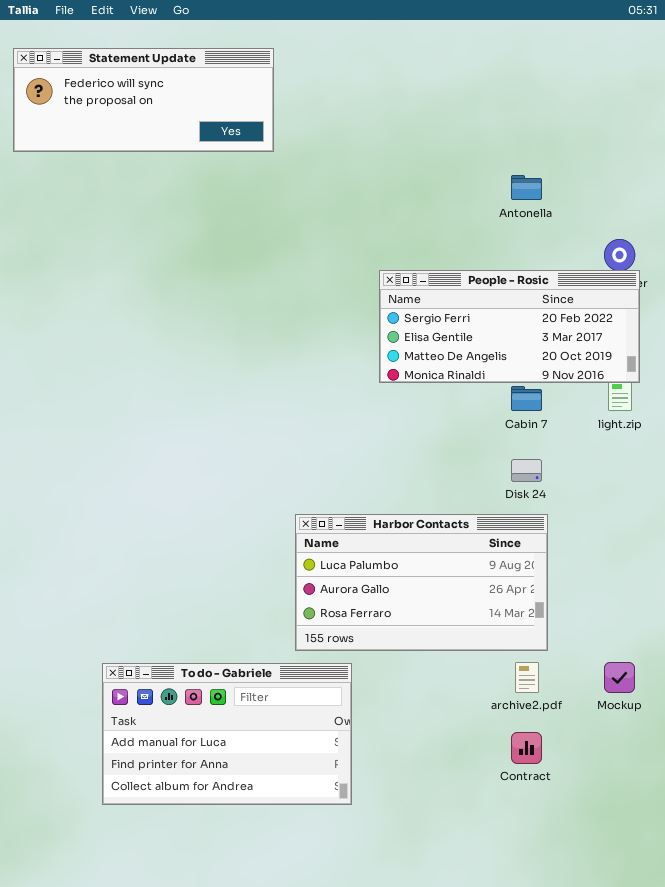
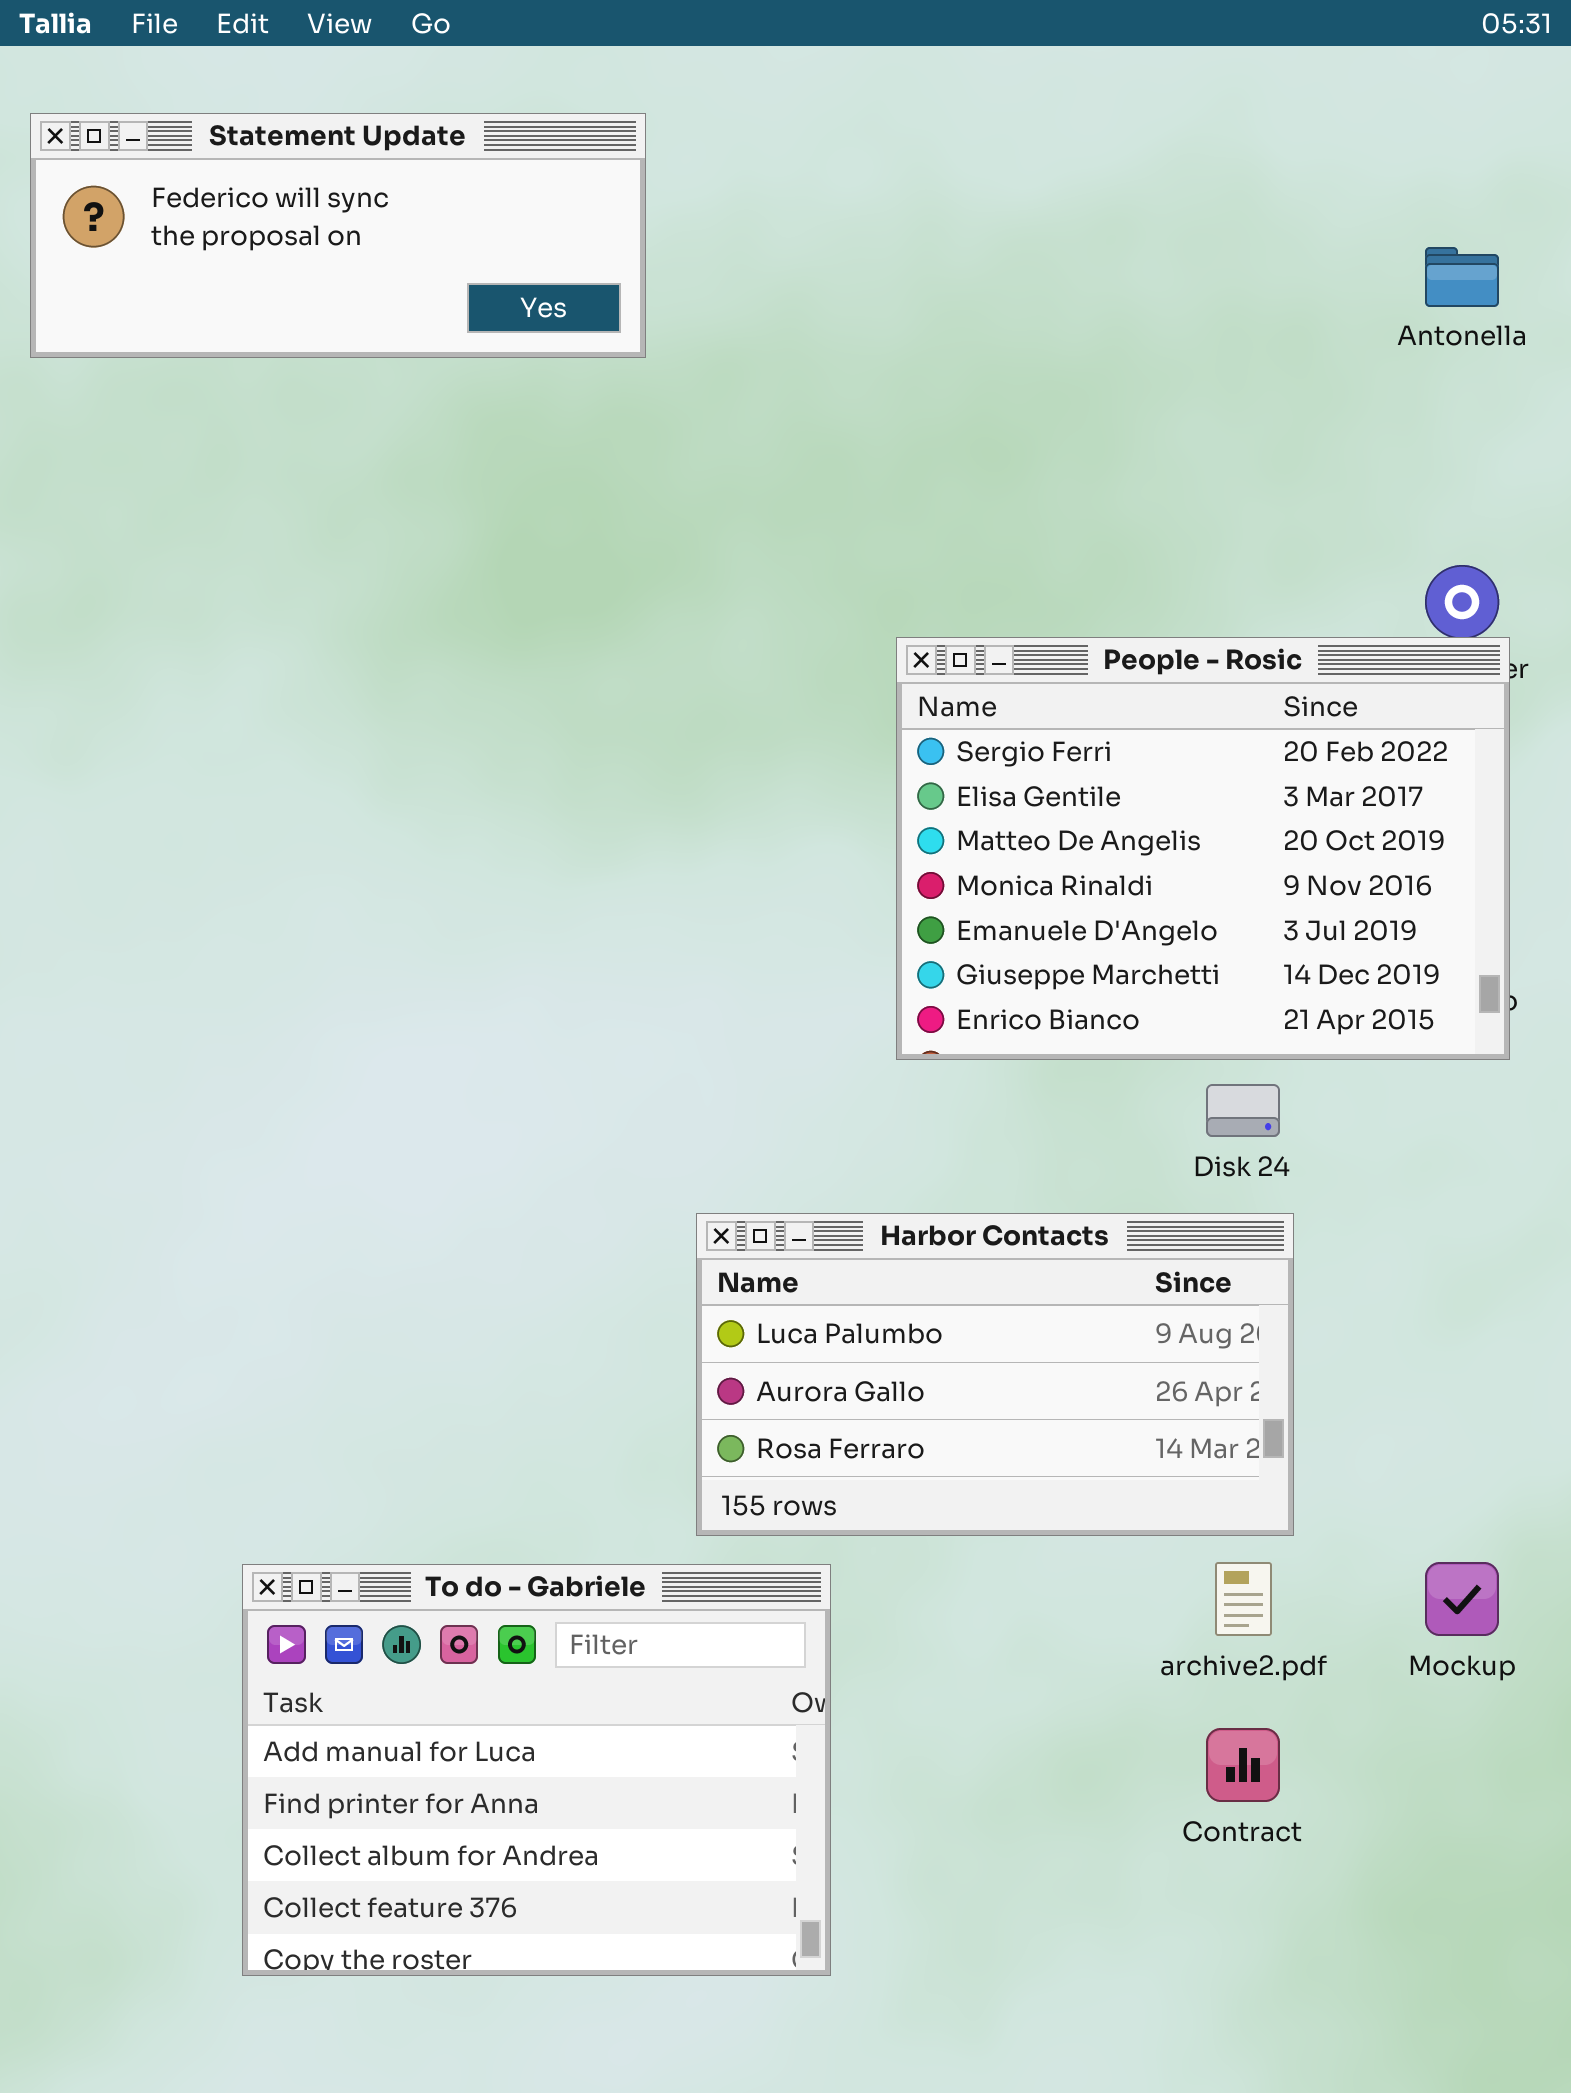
Antonella: [511,175,542,200] -> [1425,247,1499,307], moved
People - Rosic: [379,270,640,383] -> [896,637,1510,1060], resized
To do - Gabriele: [102,663,352,805] -> [242,1564,831,1976], resized

